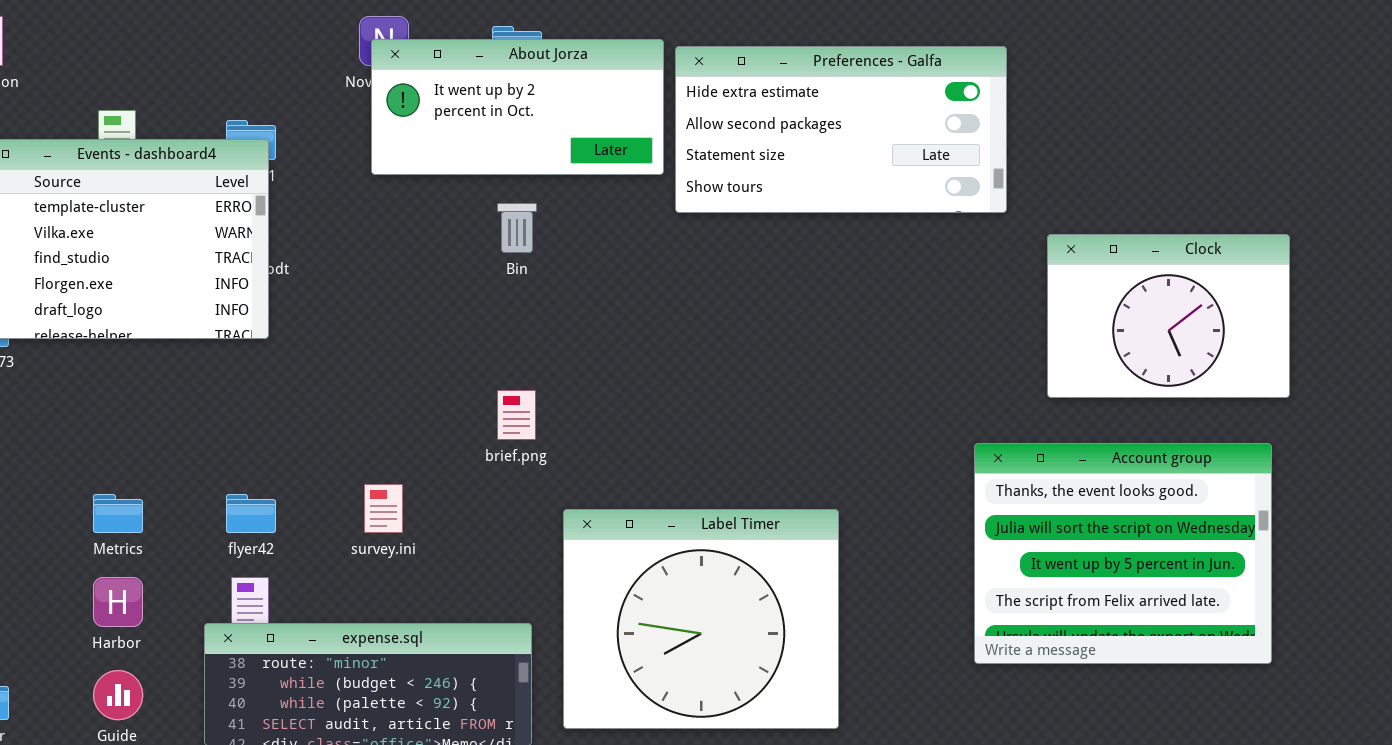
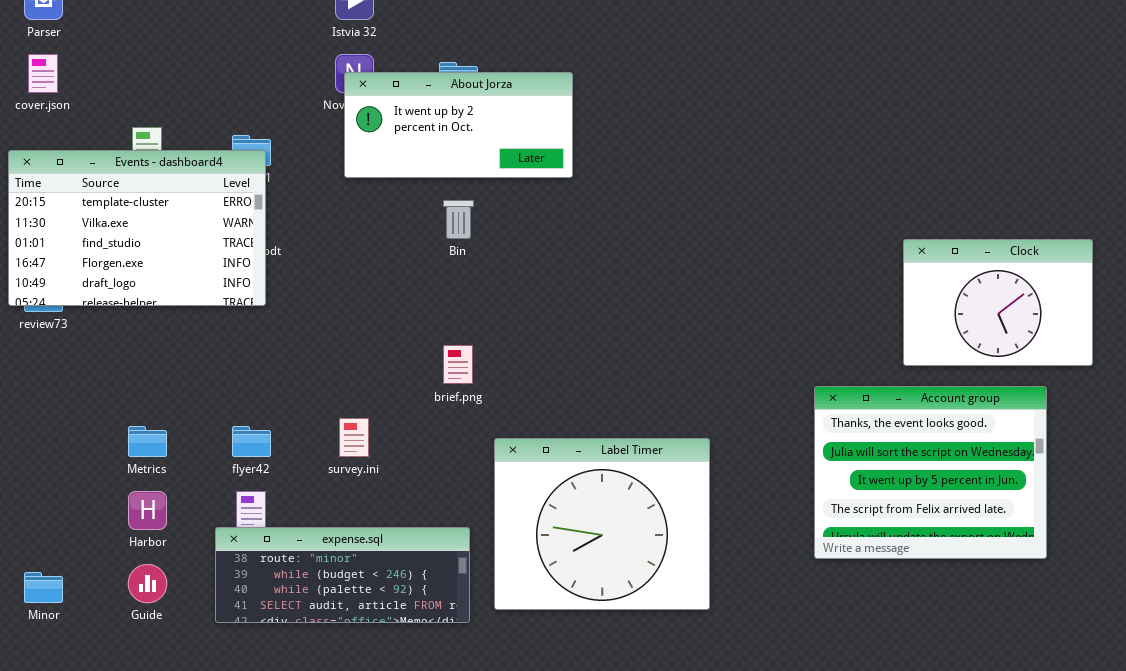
Preferences - Galfa: [675,46,1007,213] -> none, closed
Clock: [1047,234,1290,398] -> [903,239,1093,366], moved

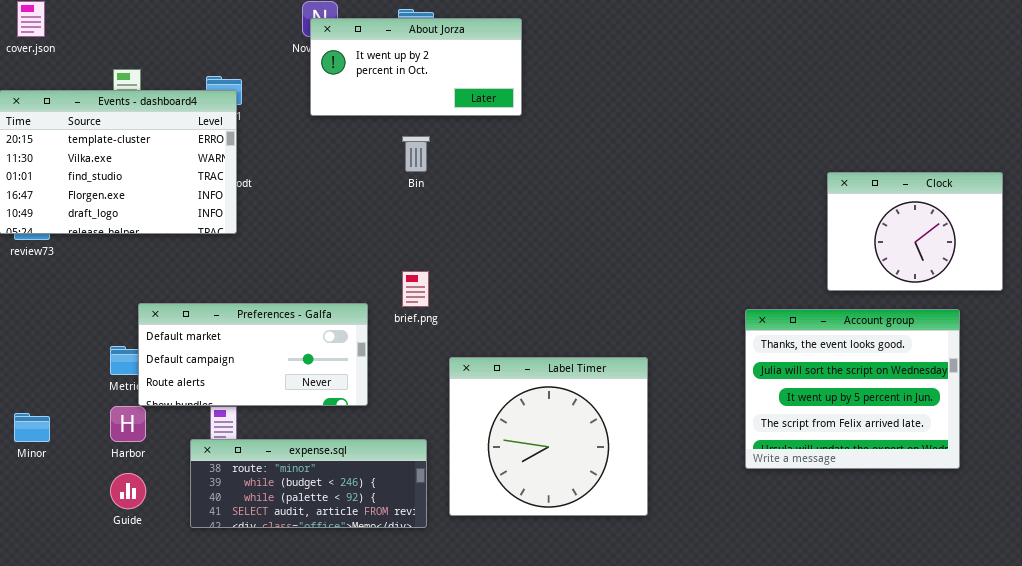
Preferences - Galfa: none -> [138,303,368,406], opened
Minor: [24,572,63,603] -> [14,413,50,442], moved

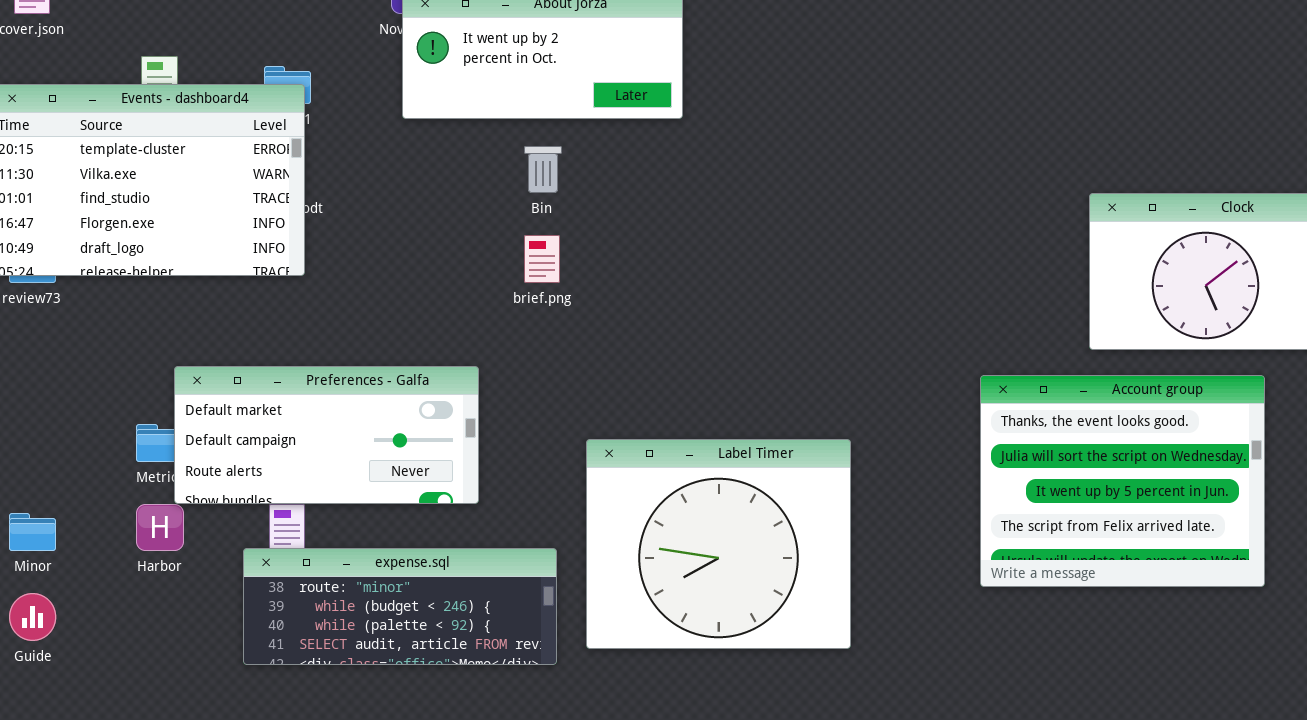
brief.png: [402,271,429,307] -> [524,235,560,283], moved
Guide: [110,473,146,509] -> [9,593,56,641], moved

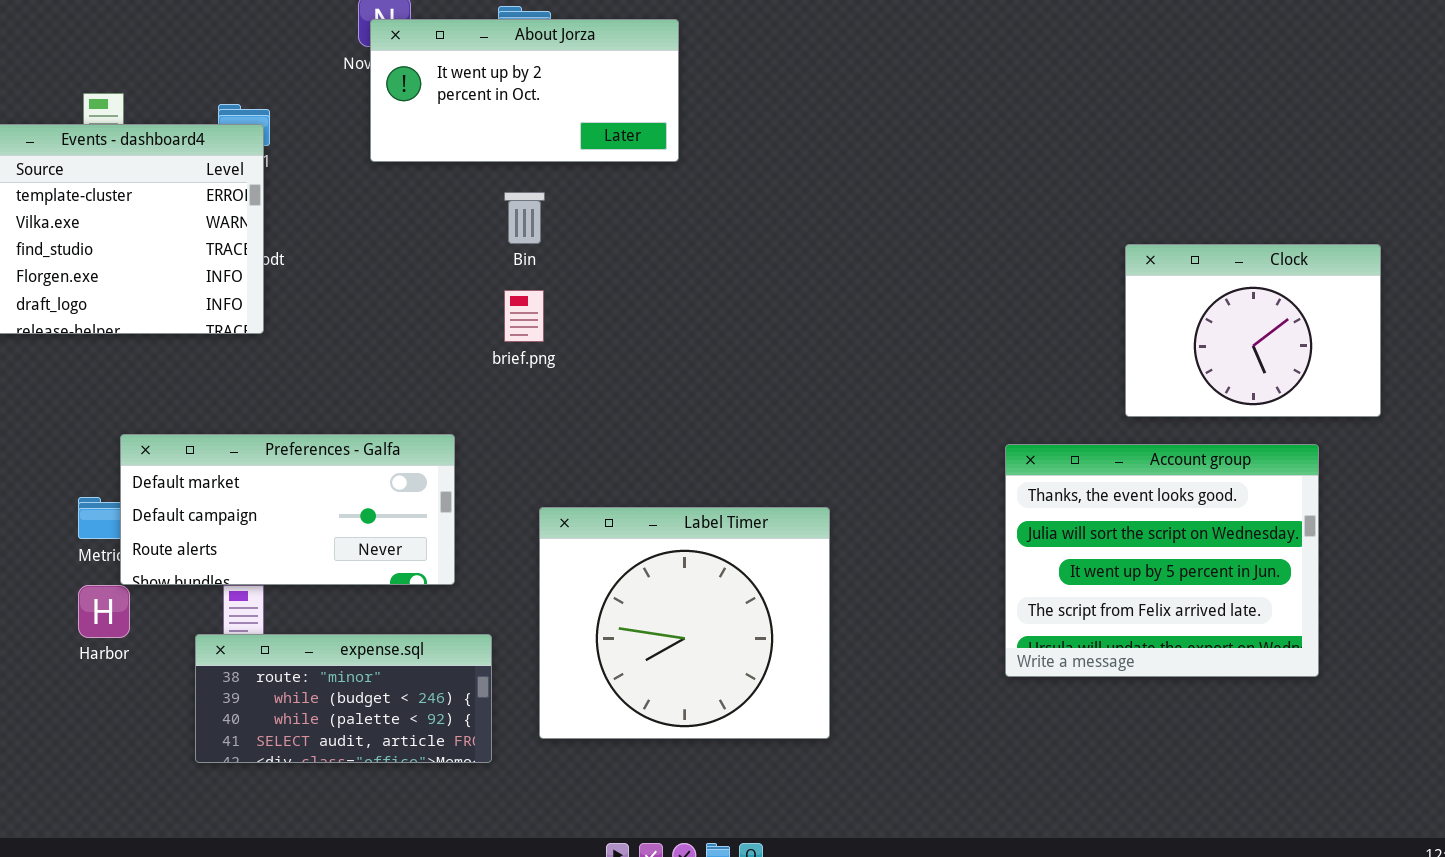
Label Timer: [586,439,851,649] -> [539,507,830,739], moved
expense.sql: [243,548,557,665] -> [195,634,492,763], resized

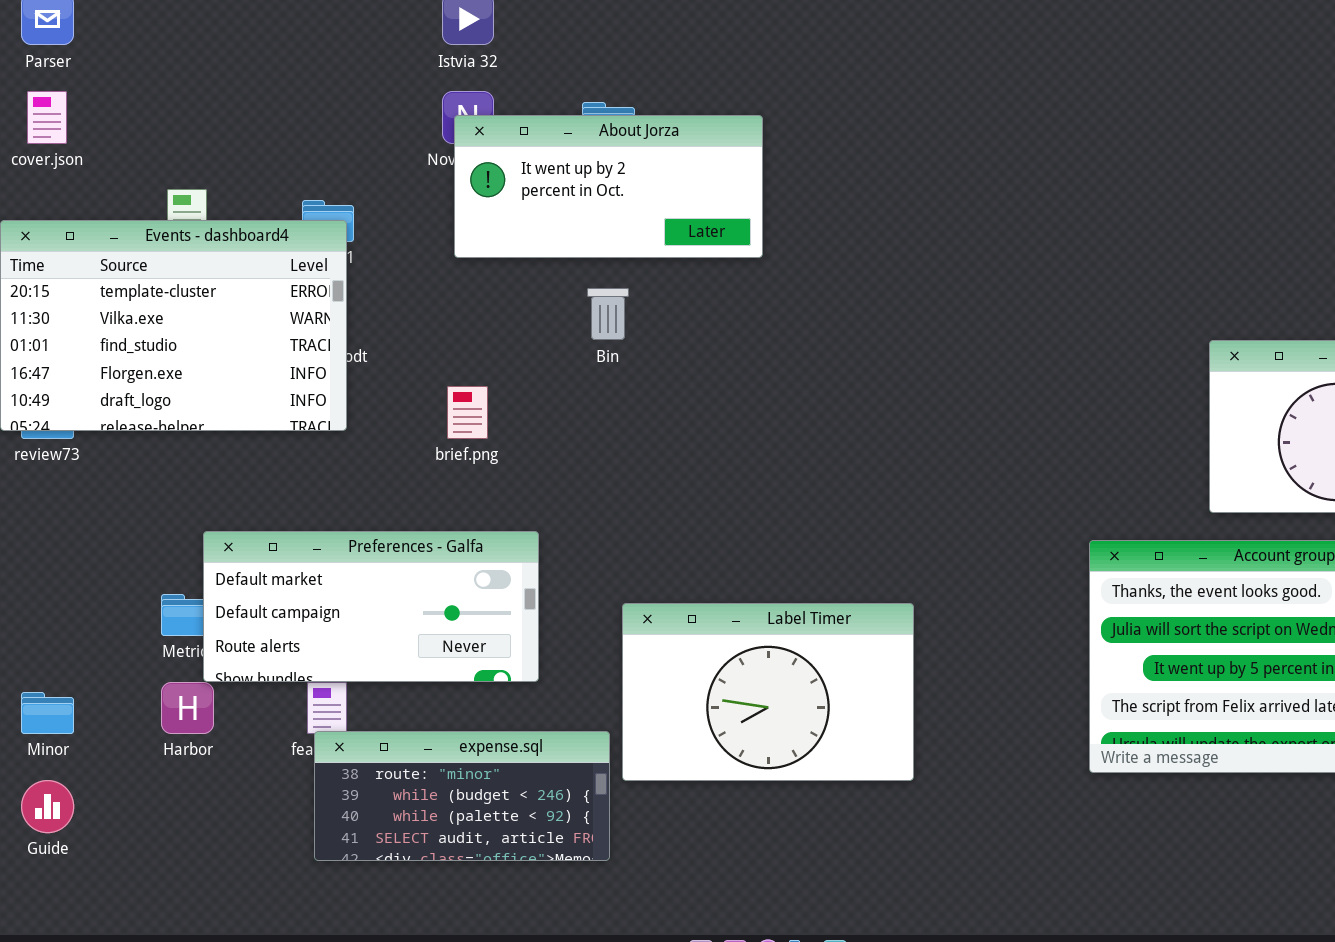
brief.png: [504,290,544,342] -> [447,386,488,439], moved
Label Timer: [539,507,830,739] -> [622,603,914,781], resized
expense.sql: [195,634,492,763] -> [314,731,610,861], moved

